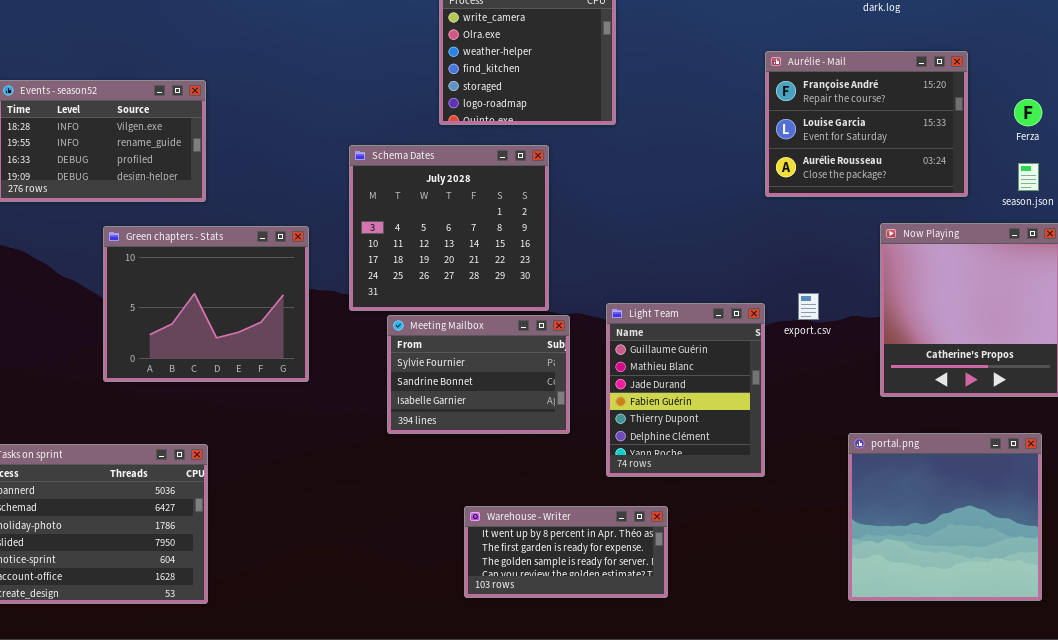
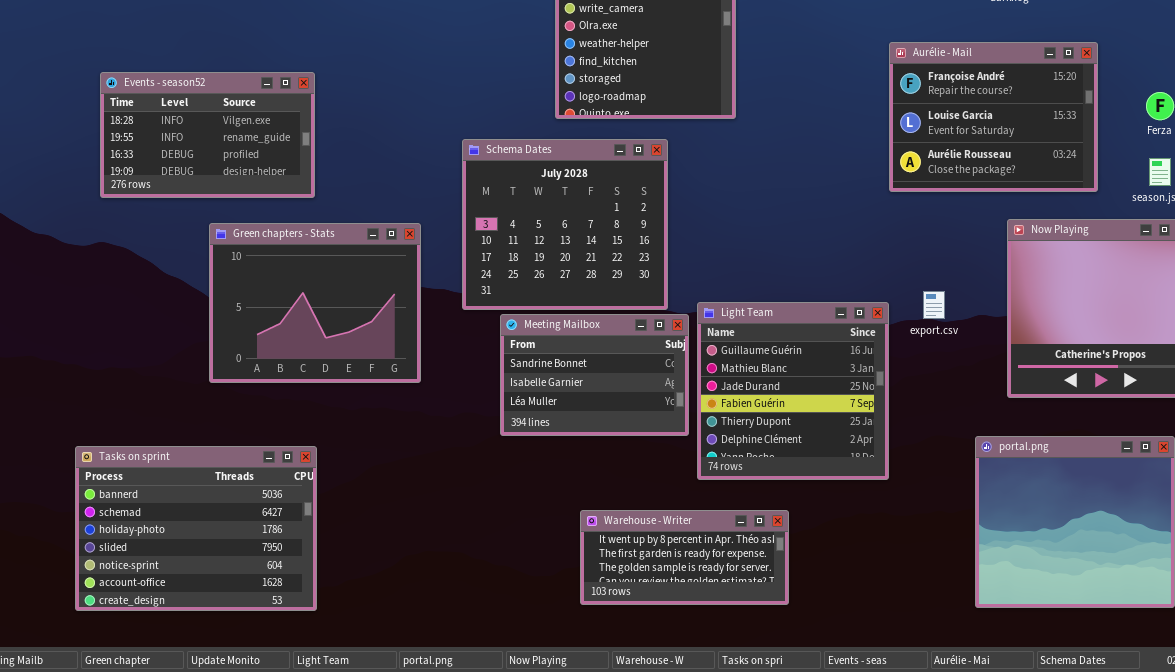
Light Team: [606,303,765,477] -> [697,302,889,480], resized
Meeting Mailbox: [387,315,570,434] -> [500,314,689,436], scrolled down 1 row

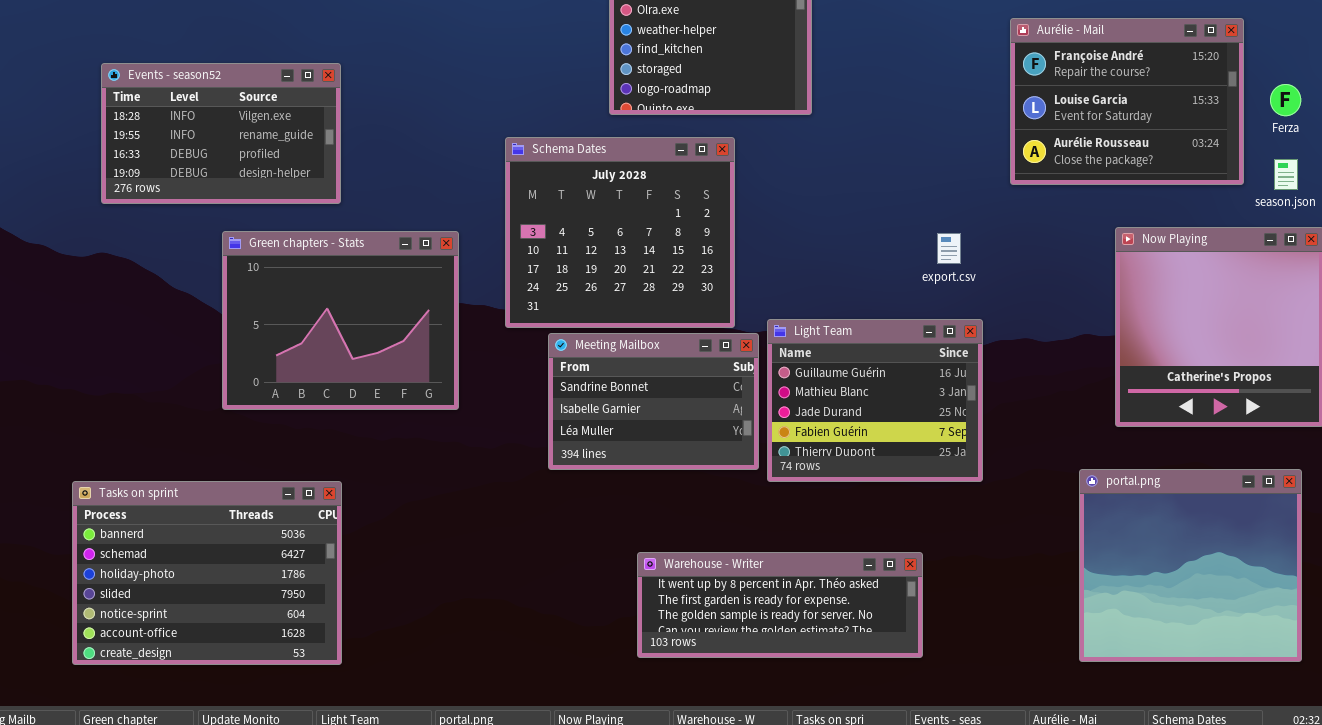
Aurélie - Mail: [889,42,1098,192] -> [1010,18,1244,185], moved
export.csv: [923,291,945,319] -> [937,233,961,264], moved
Light Team: [697,302,889,480] -> [767,319,983,482], resized
Warehouse - Writer: [580,510,789,605] -> [637,552,923,658], resized

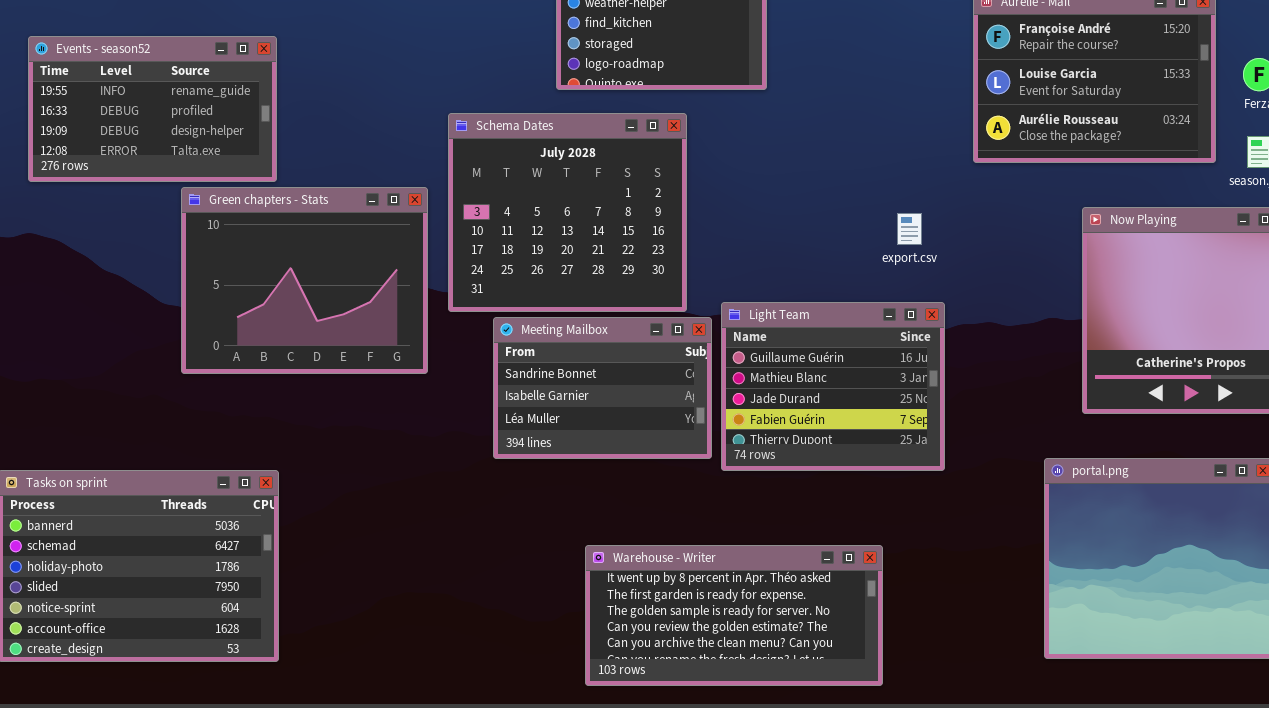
Events - season52: [101,63,341,204] -> [28,36,277,182], scrolled down 1 row
Green chapters - Stats: [222,231,459,410] -> [181,187,428,374], moved
Warehouse - Writer: [637,552,923,658] -> [585,545,883,686], resized

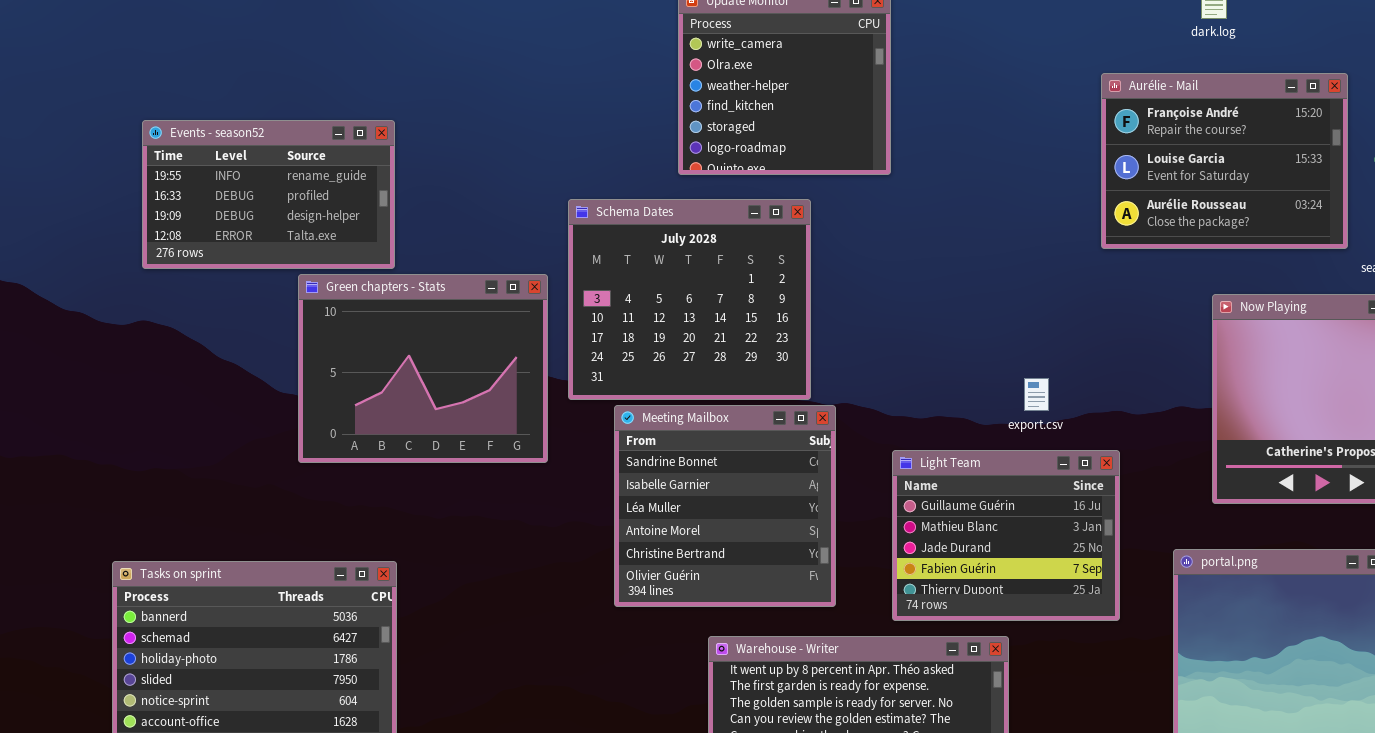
export.csv: [897,213,922,245] -> [1024,378,1049,411], moved
Light Team: [721,302,945,471] -> [892,450,1120,621], moved
Meeting Mailbox: [493,317,712,459] -> [614,405,836,607], resized

